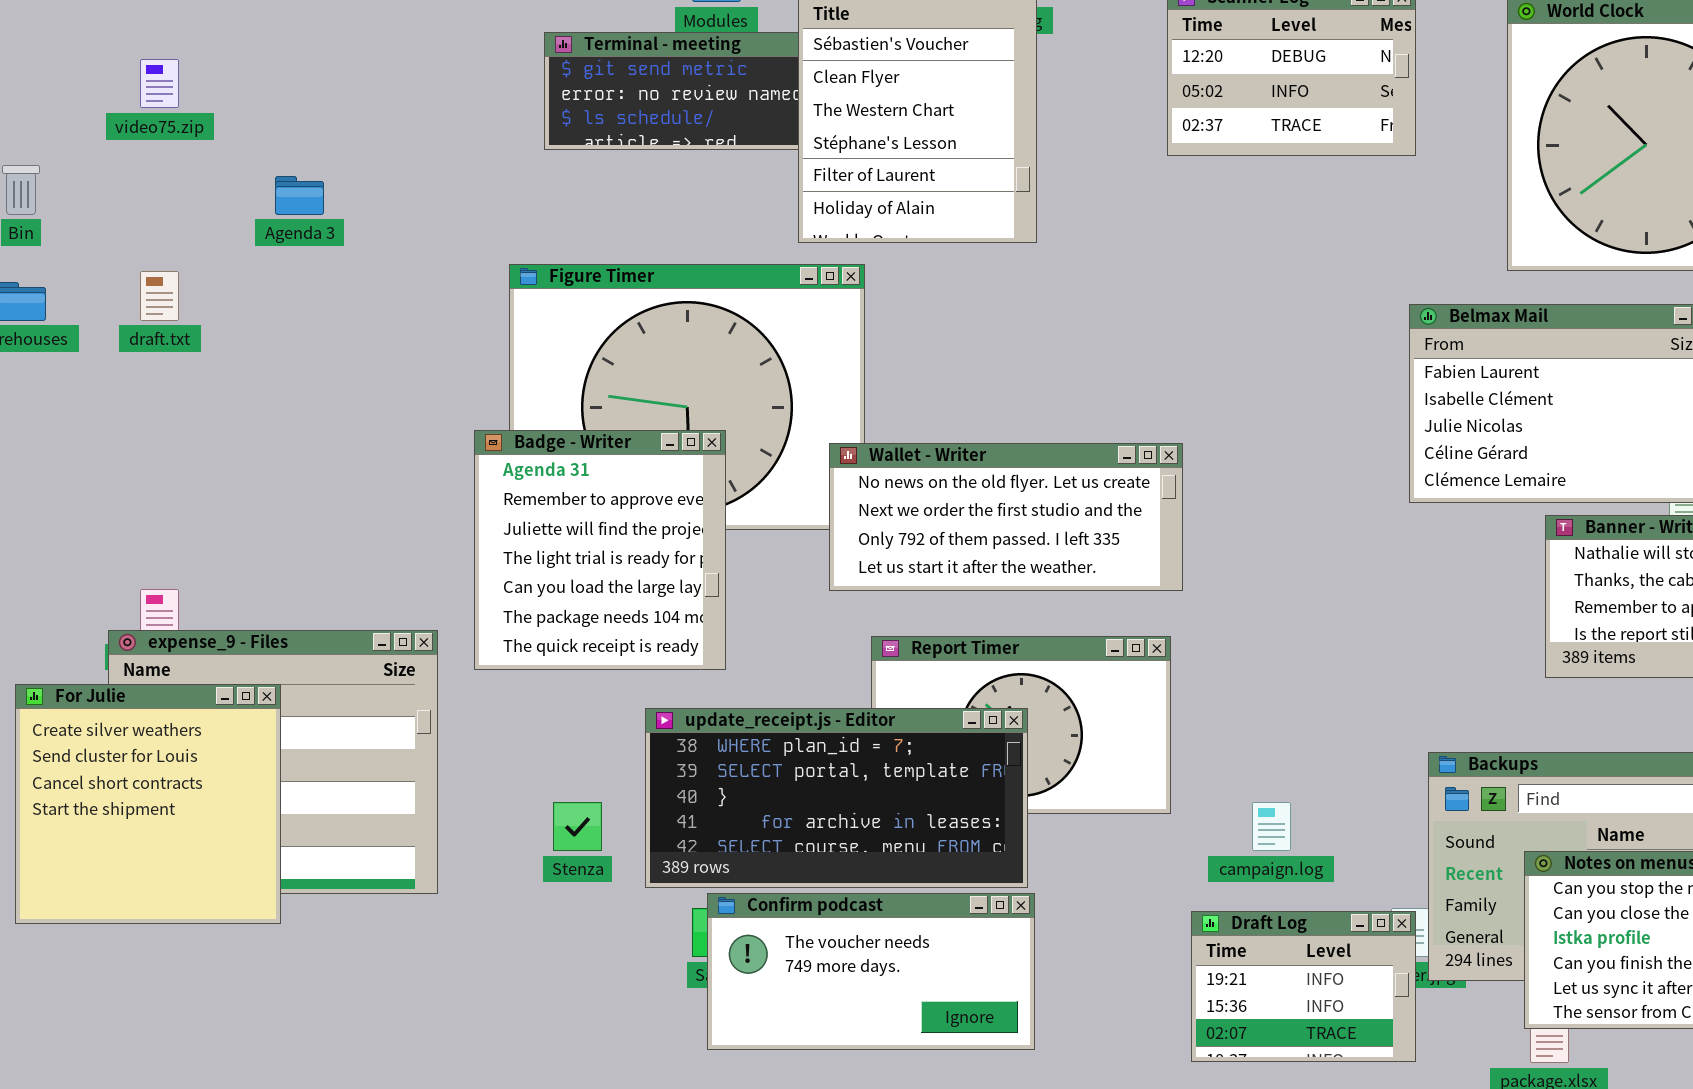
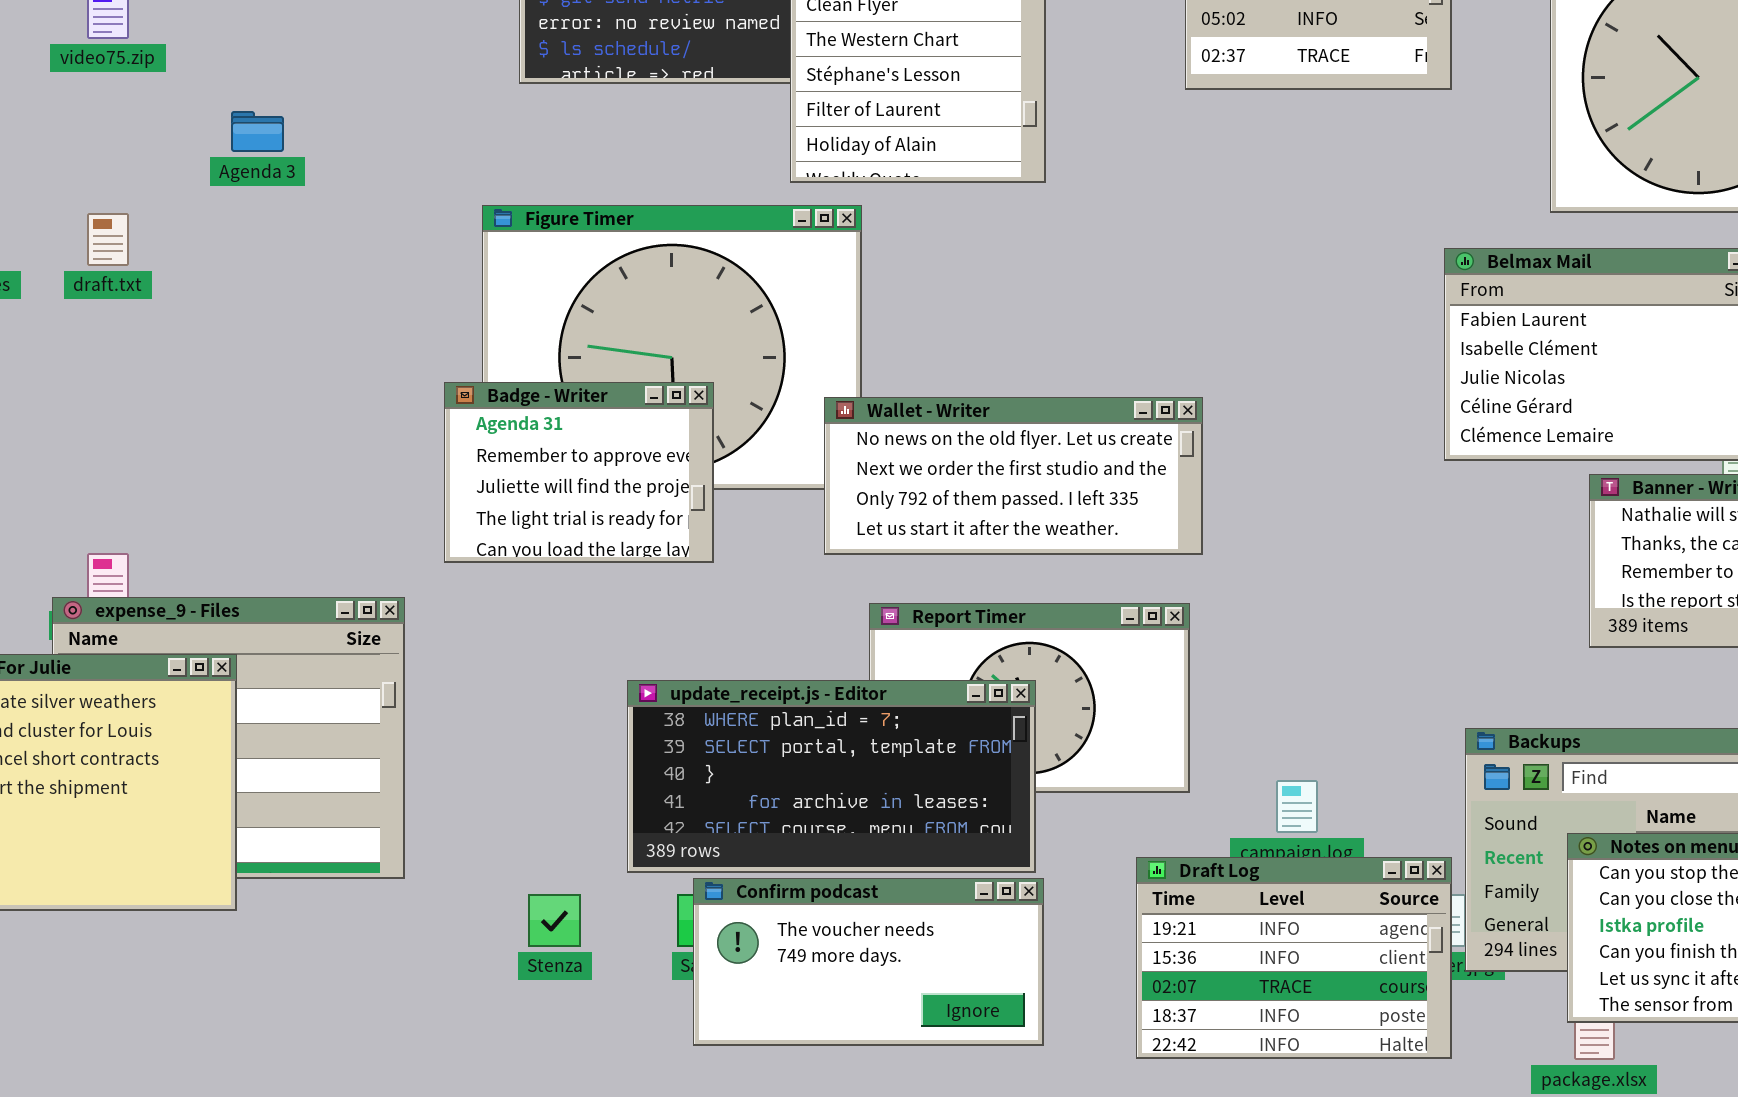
Badge - Writer: [474,430,726,670] -> [444,382,714,563], resized
Stenza: [553,802,602,851] -> [528,894,581,947], moved
Draft Log: [1191,911,1416,1062] -> [1136,857,1452,1059], resized

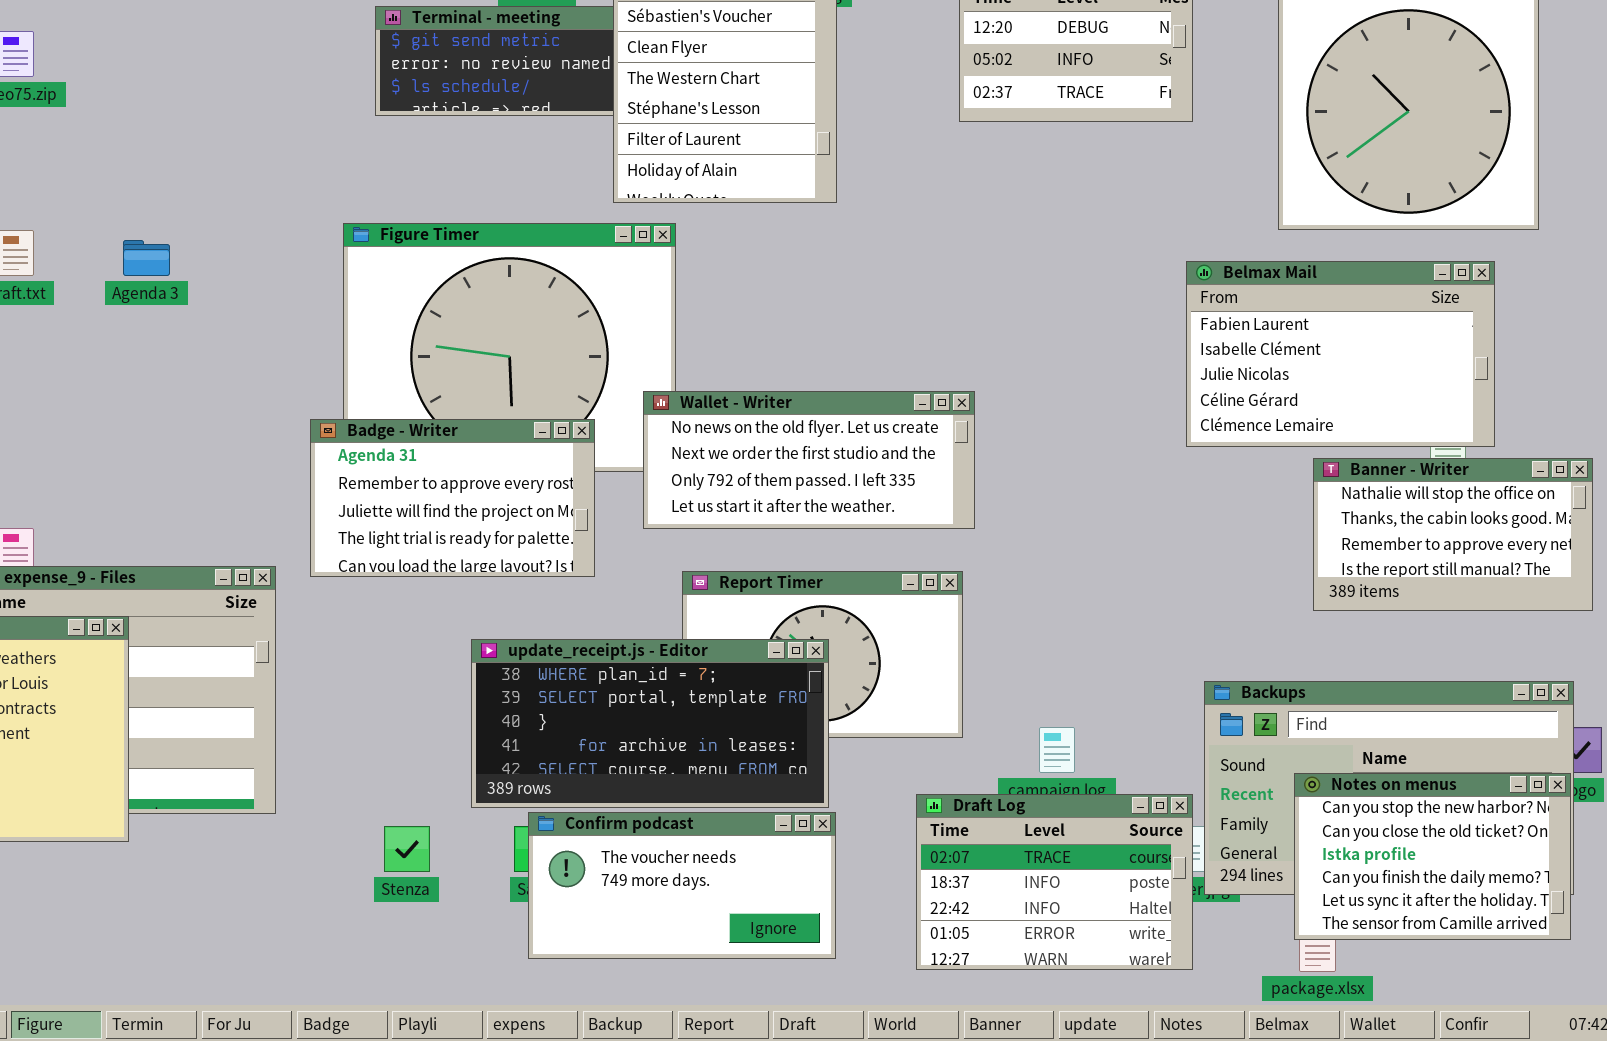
Agenda 3: [231,111,284,152] -> [123,240,170,276], moved
Badge - Writer: [444,382,714,563] -> [310,419,595,577], moved, resized
Draft Log: [1136,857,1452,1059] -> [916,794,1193,970], scrolled down 2 rows

